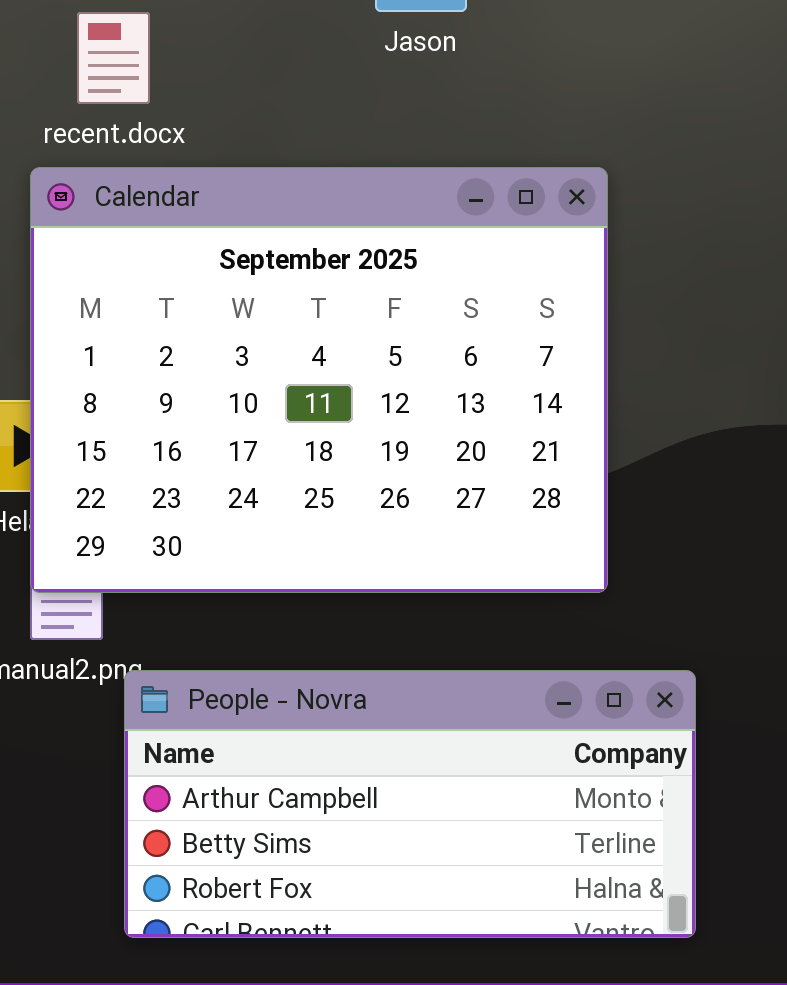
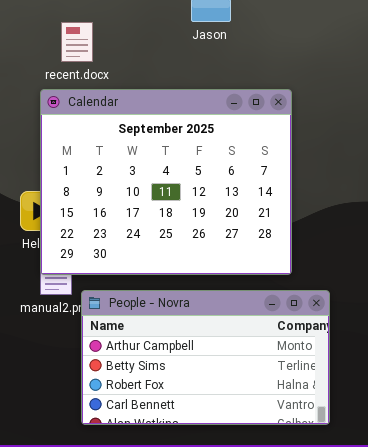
People - Novra: [124,670,696,938] -> [81,290,330,425], resized

